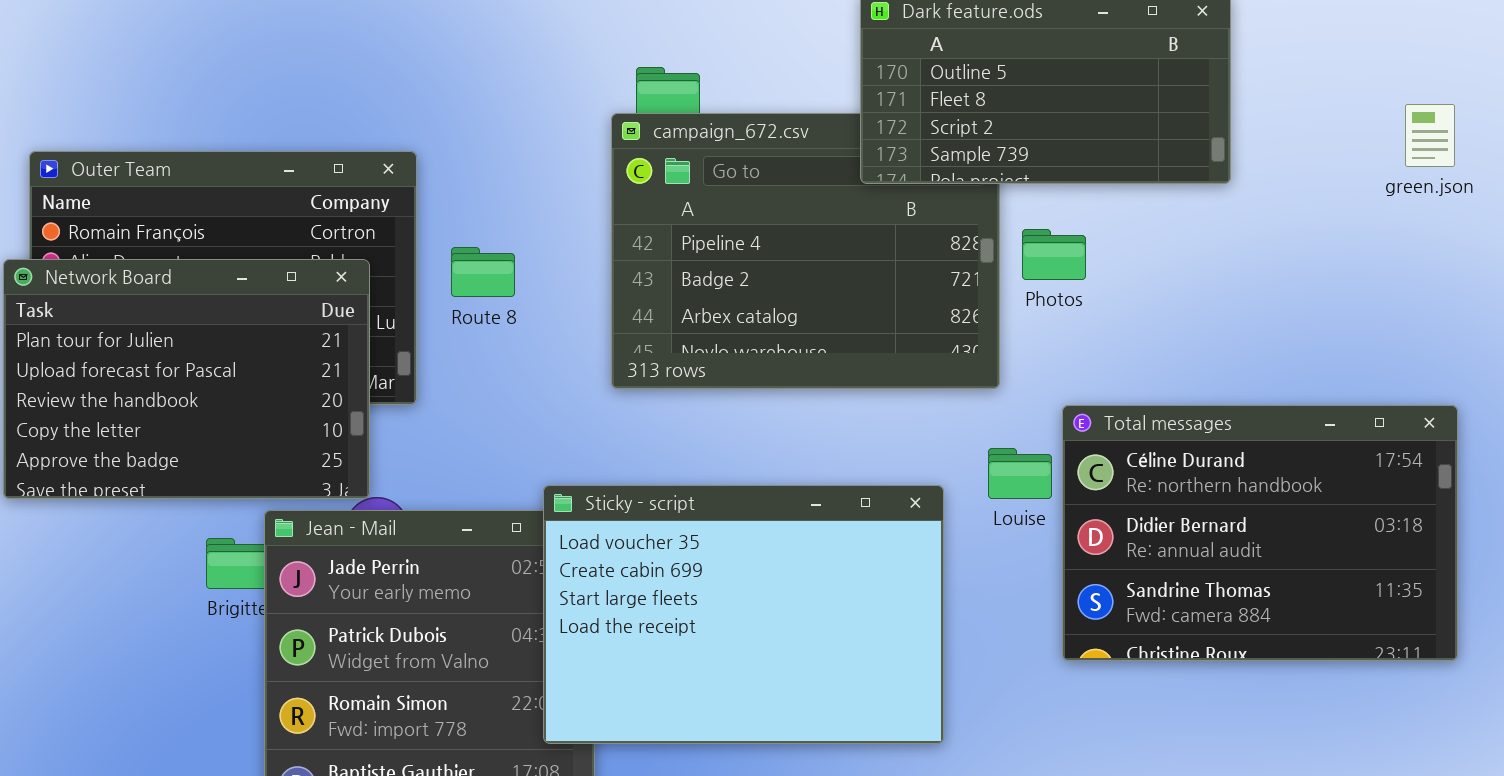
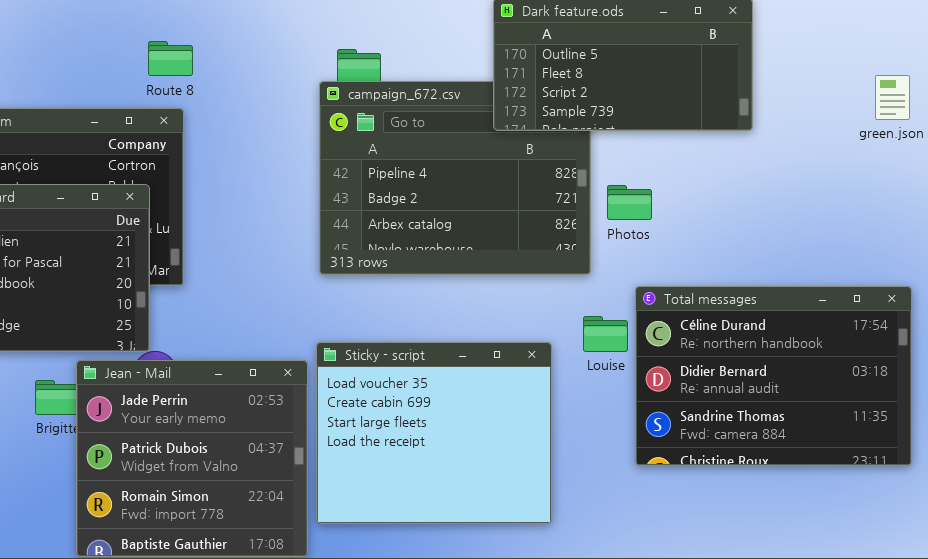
Photos: [1022,229,1086,280] -> [607,185,652,220], moved
Route 8: [451,247,515,297] -> [148,41,193,76], moved
Sticky - script: [543,485,944,744] -> [316,342,552,524], resized

